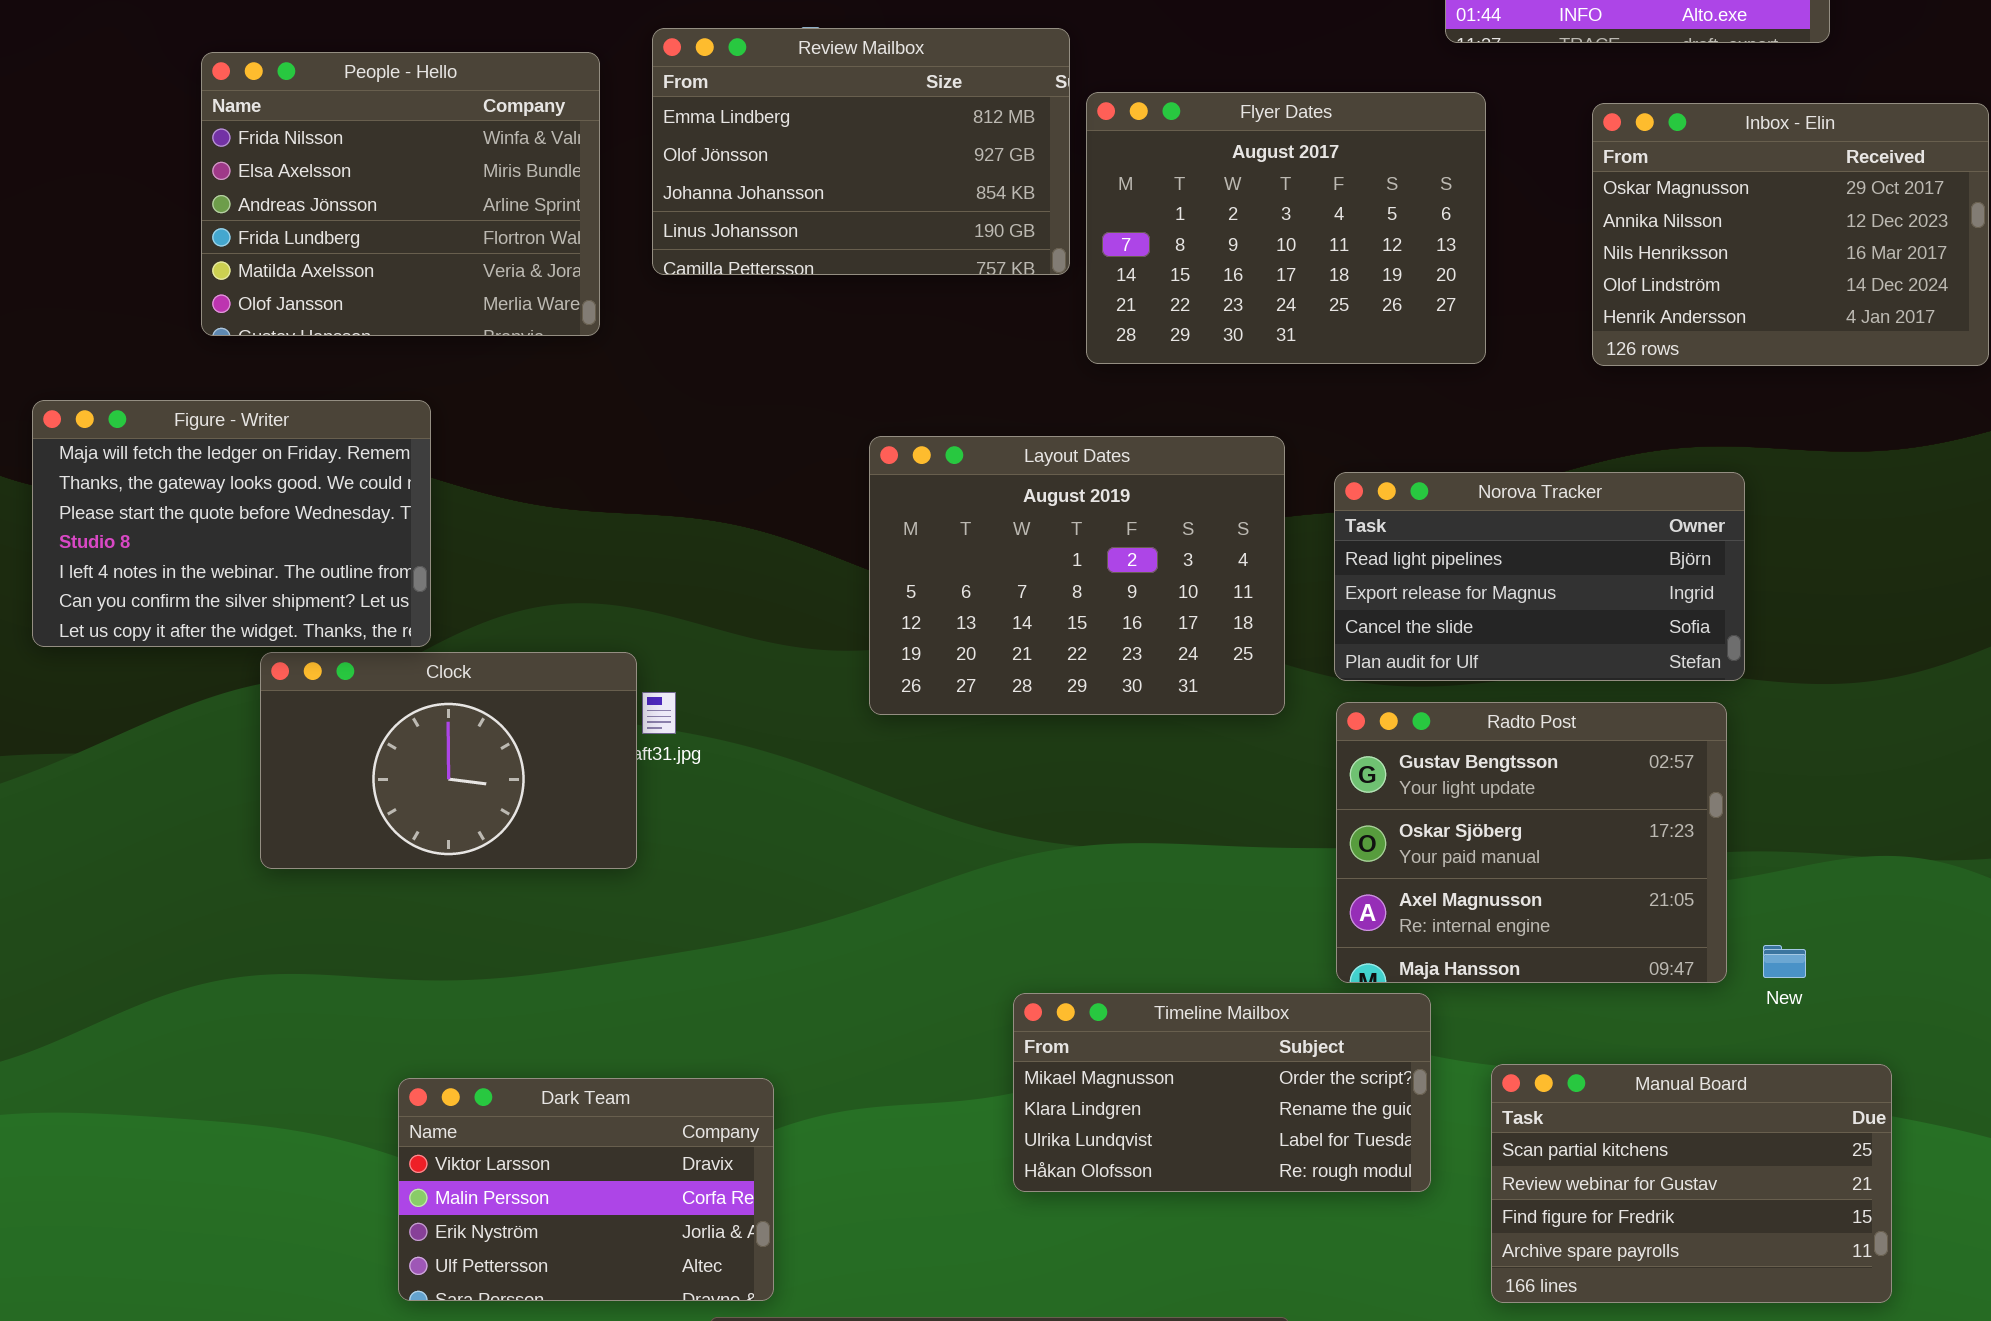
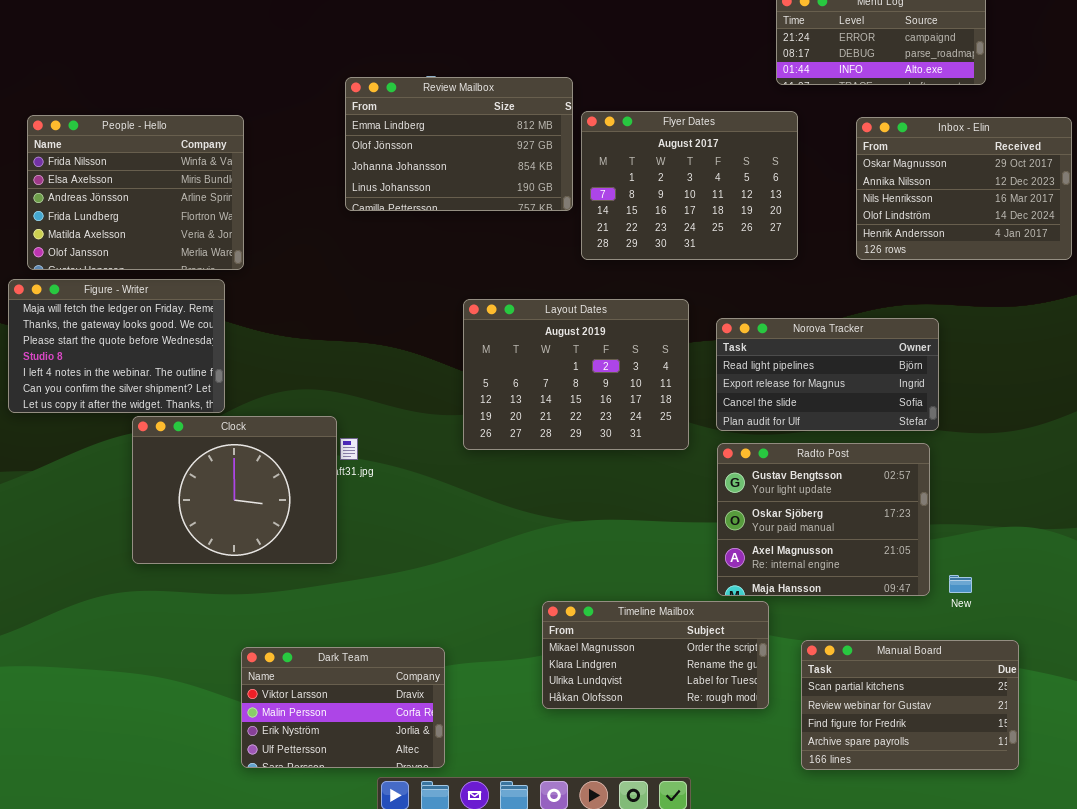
People - Hello: [201,52,600,336] -> [27,115,244,270], moved
Clock: [260,652,637,869] -> [132,416,337,564], resized
Dark Team: [398,1078,774,1301] -> [241,647,445,768], moved

